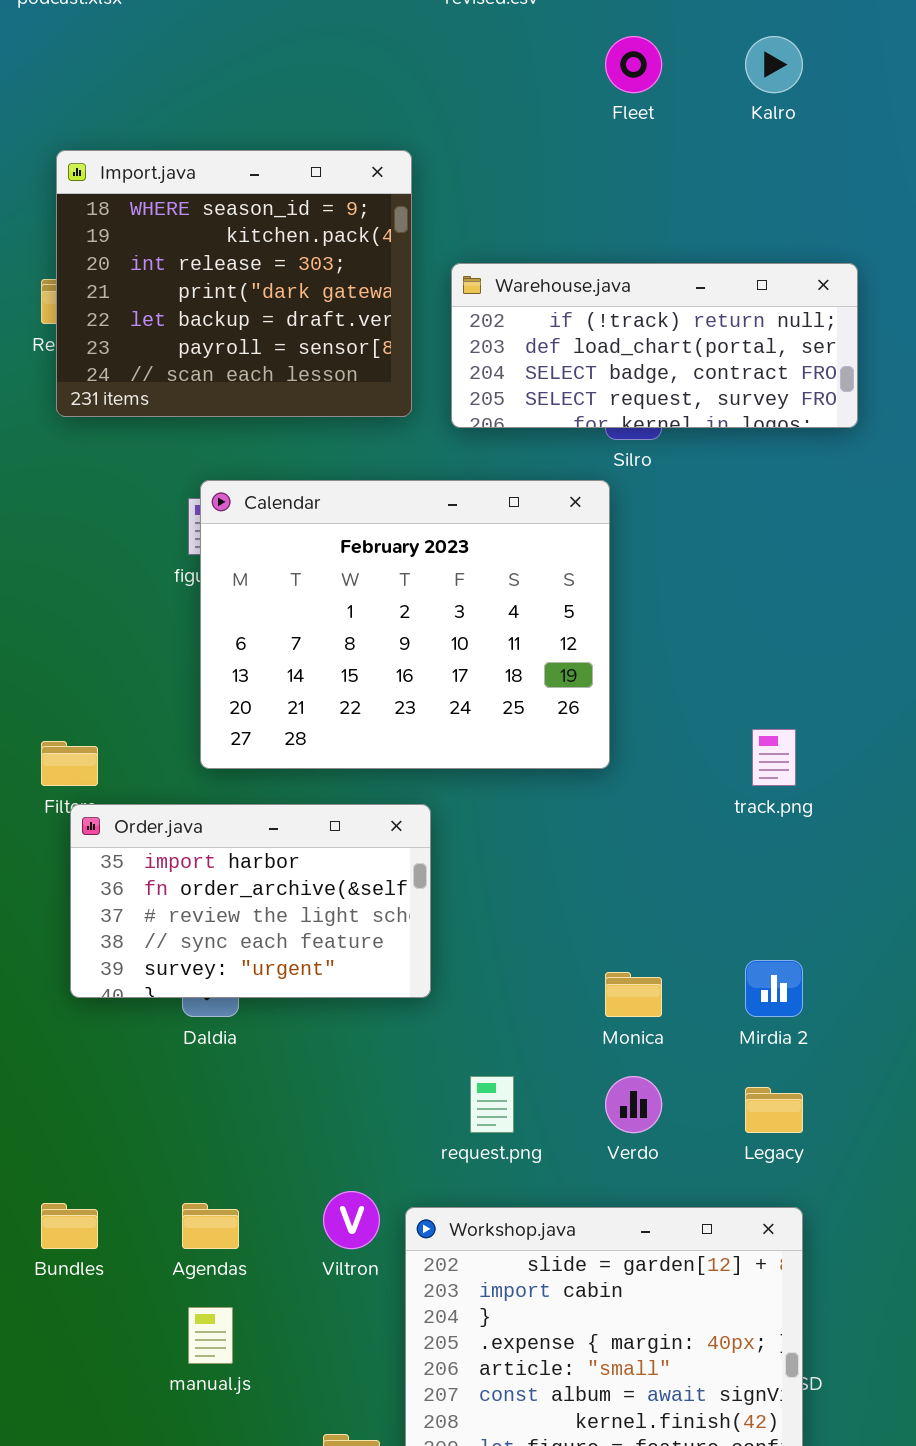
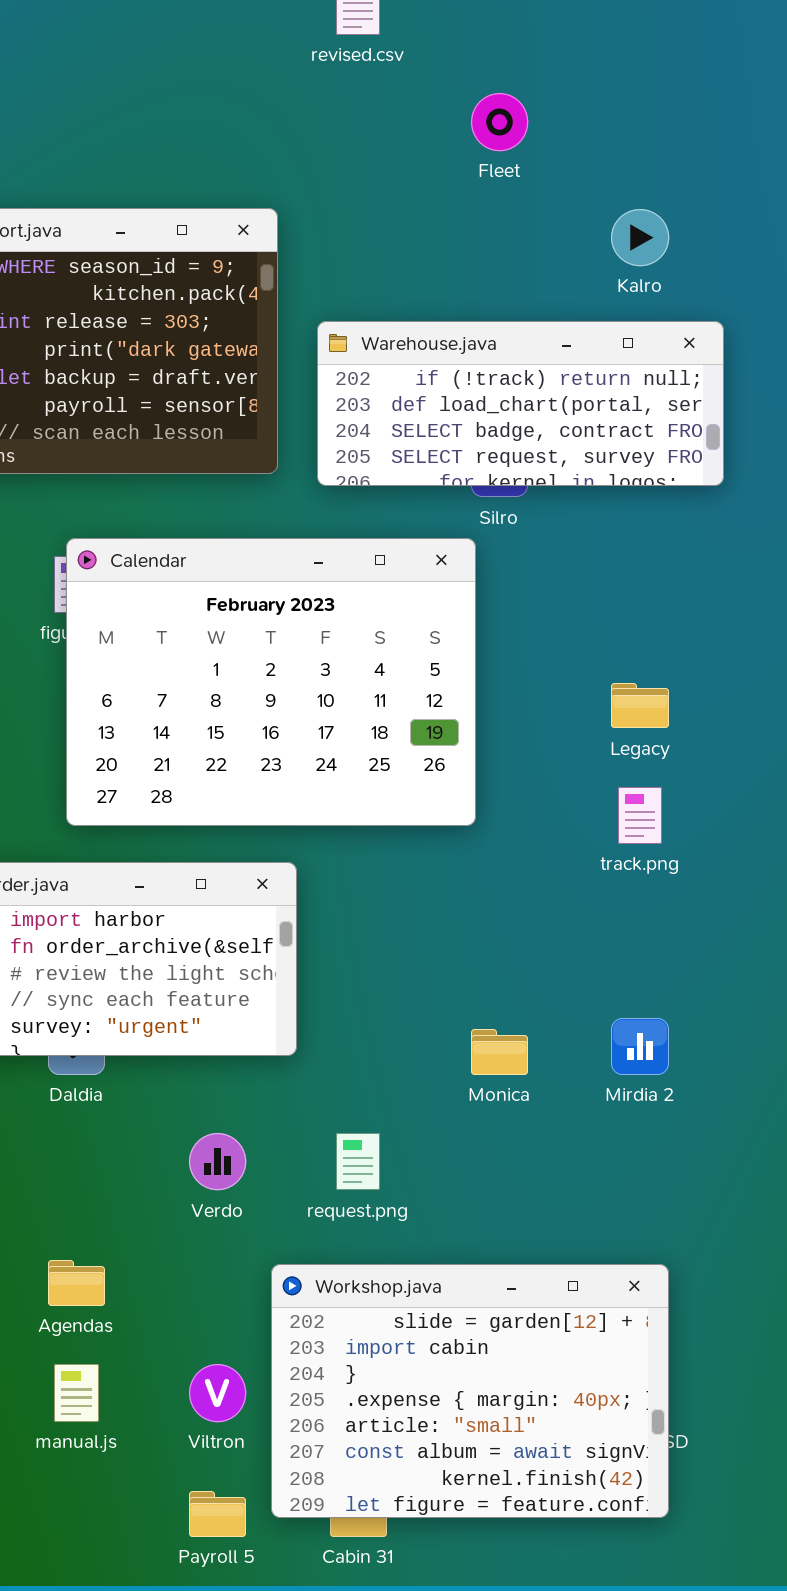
Kalro: [745,36,803,93] -> [611,209,669,266], moved
Verdo: [605,1076,662,1133] -> [189,1133,246,1190], moved
Legacy: [745,1087,803,1133] -> [611,683,669,728], moved
Viltron: [323,1191,380,1249] -> [189,1364,246,1422], moved

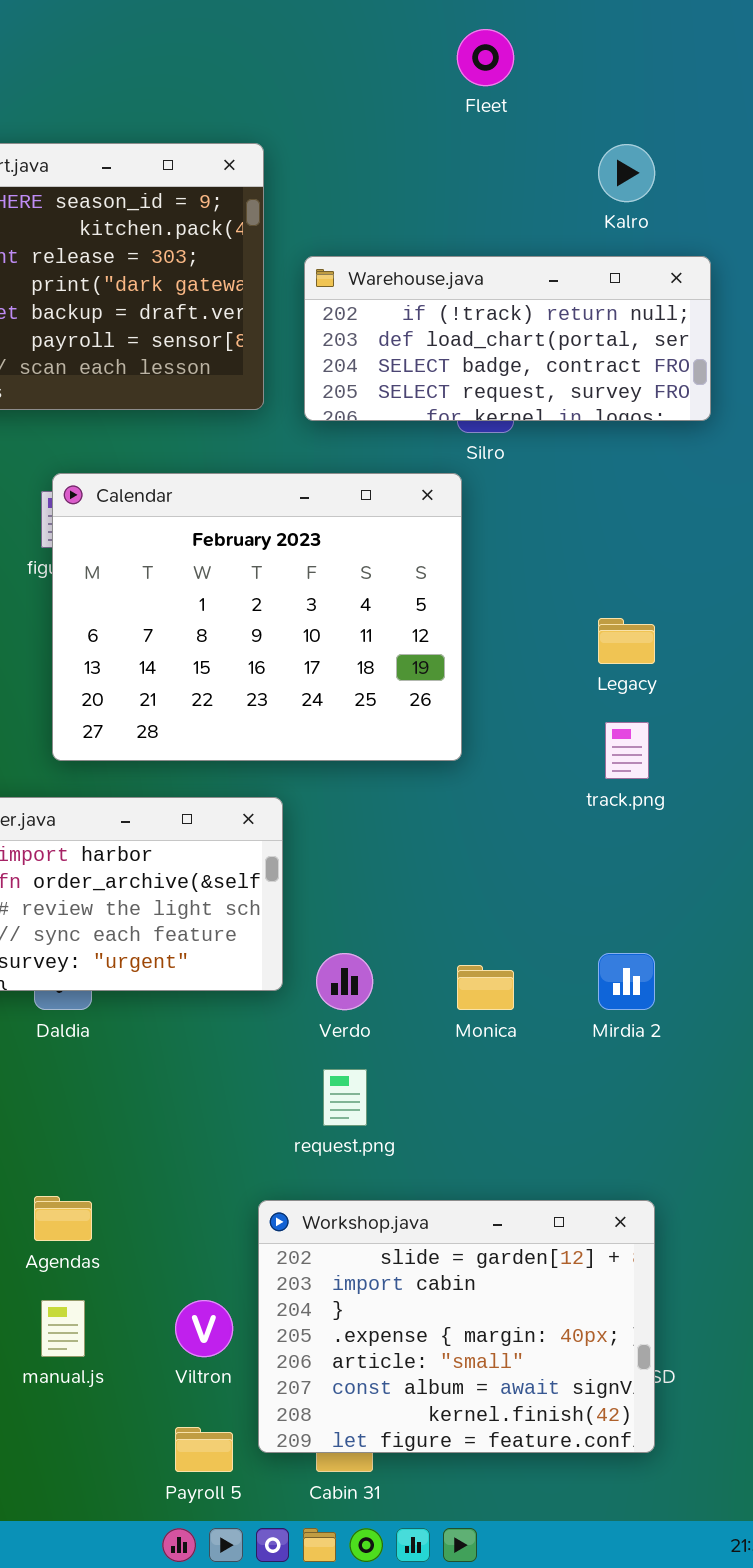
Verdo: [189,1133,246,1190] -> [316,953,373,1010], moved

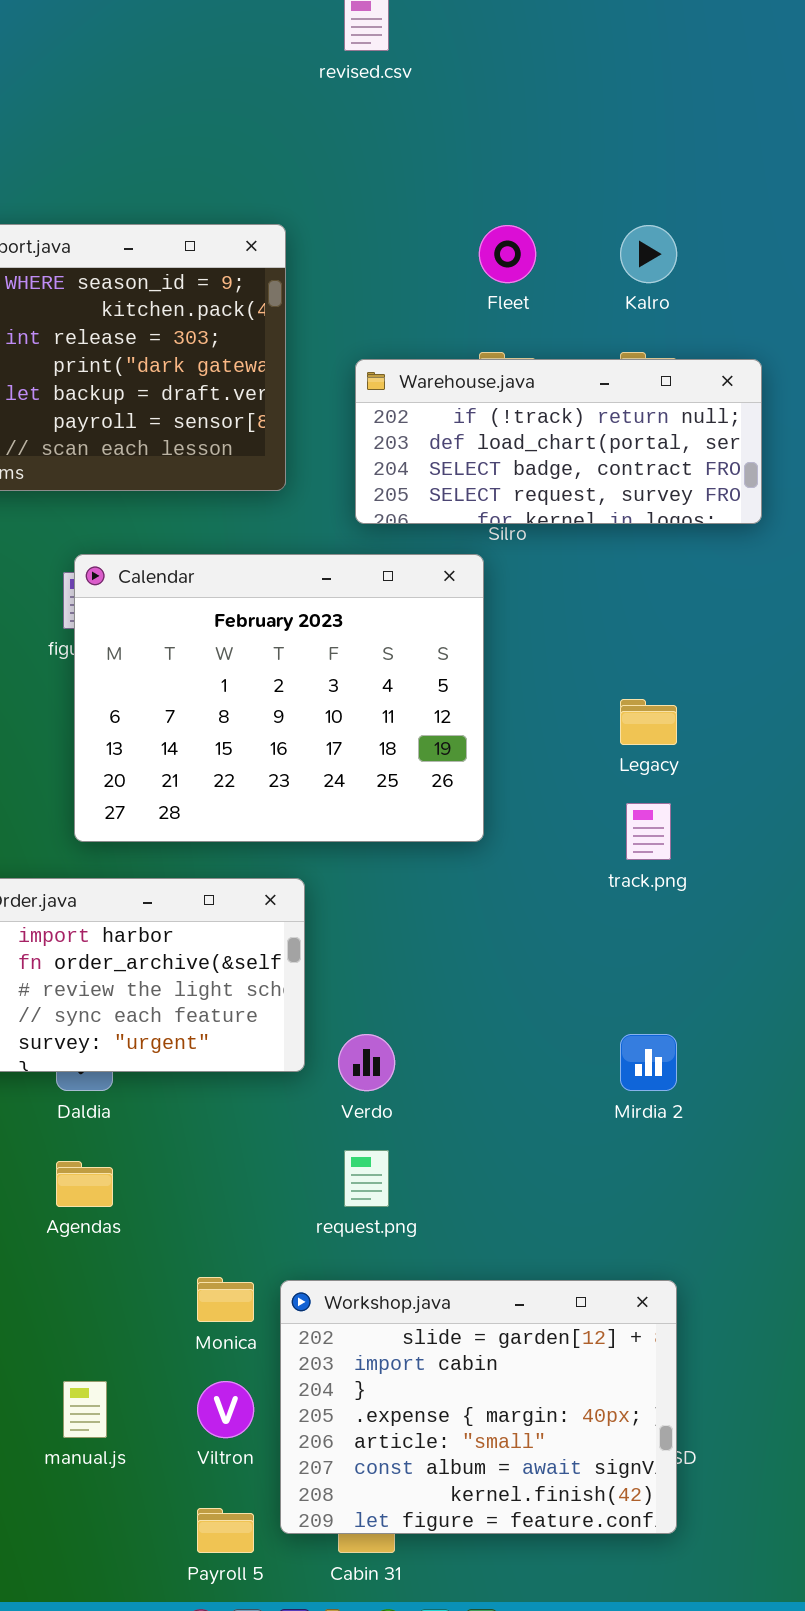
Fleet: [457,29,514,86] -> [479,225,536,283], moved
Warehouse.java: [304,256,711,421] -> [355,359,762,524], moved
Monica: [457,965,514,1010] -> [197,1277,254,1322], moved
Agendas: [34,1196,92,1241] -> [56,1161,113,1207], moved

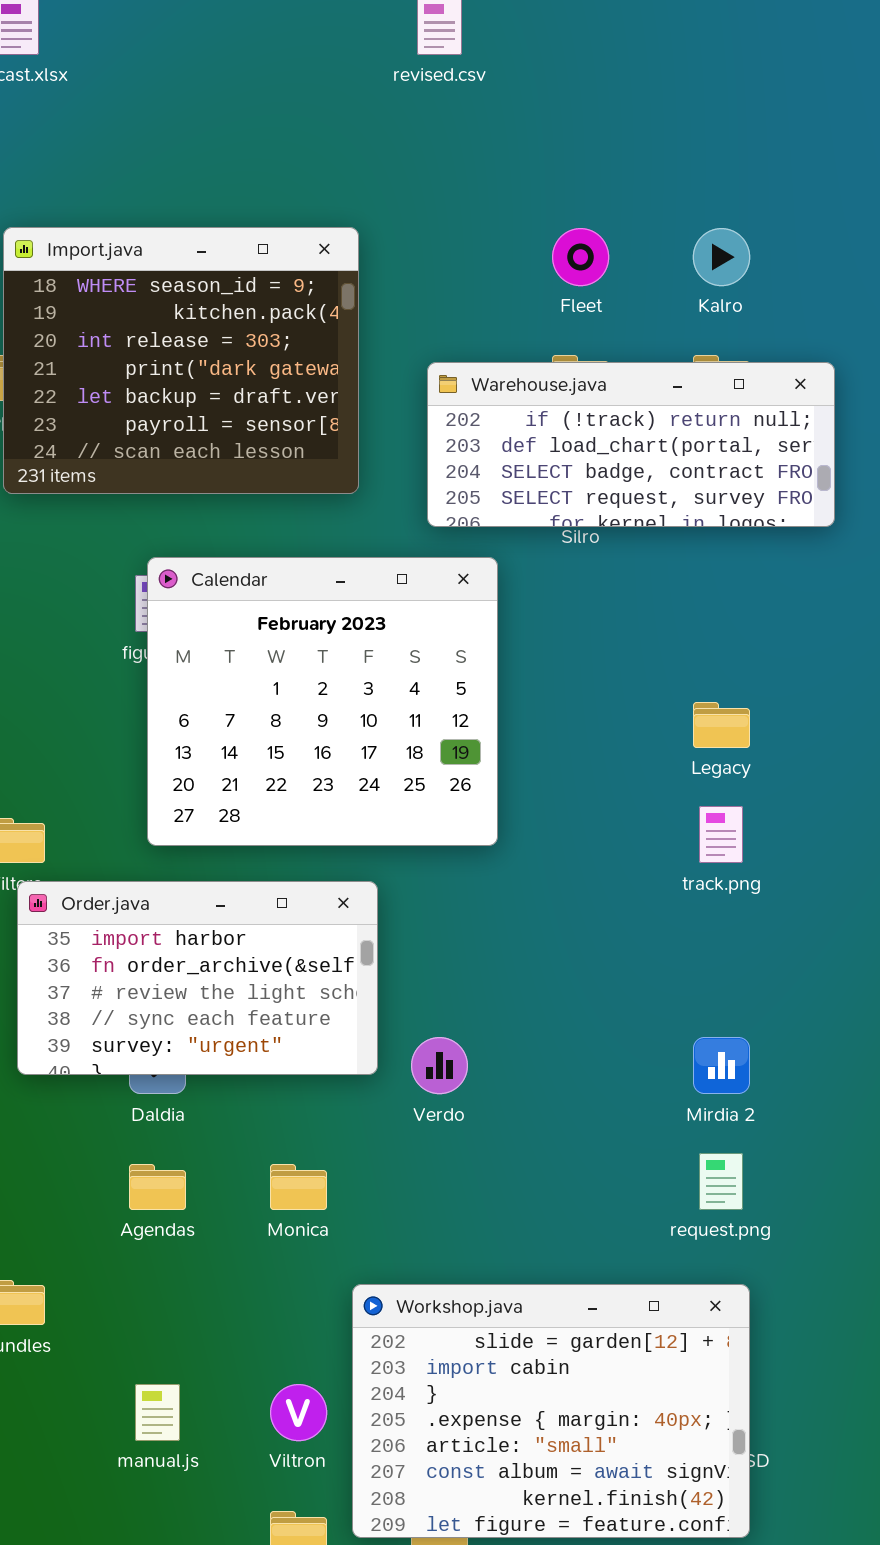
Calendar: [74,554,484,842] -> [147,557,498,846], resized
request.png: [344,1150,389,1207] -> [699,1153,743,1210], moved
Monica: [197,1277,254,1322] -> [270,1164,327,1210], moved

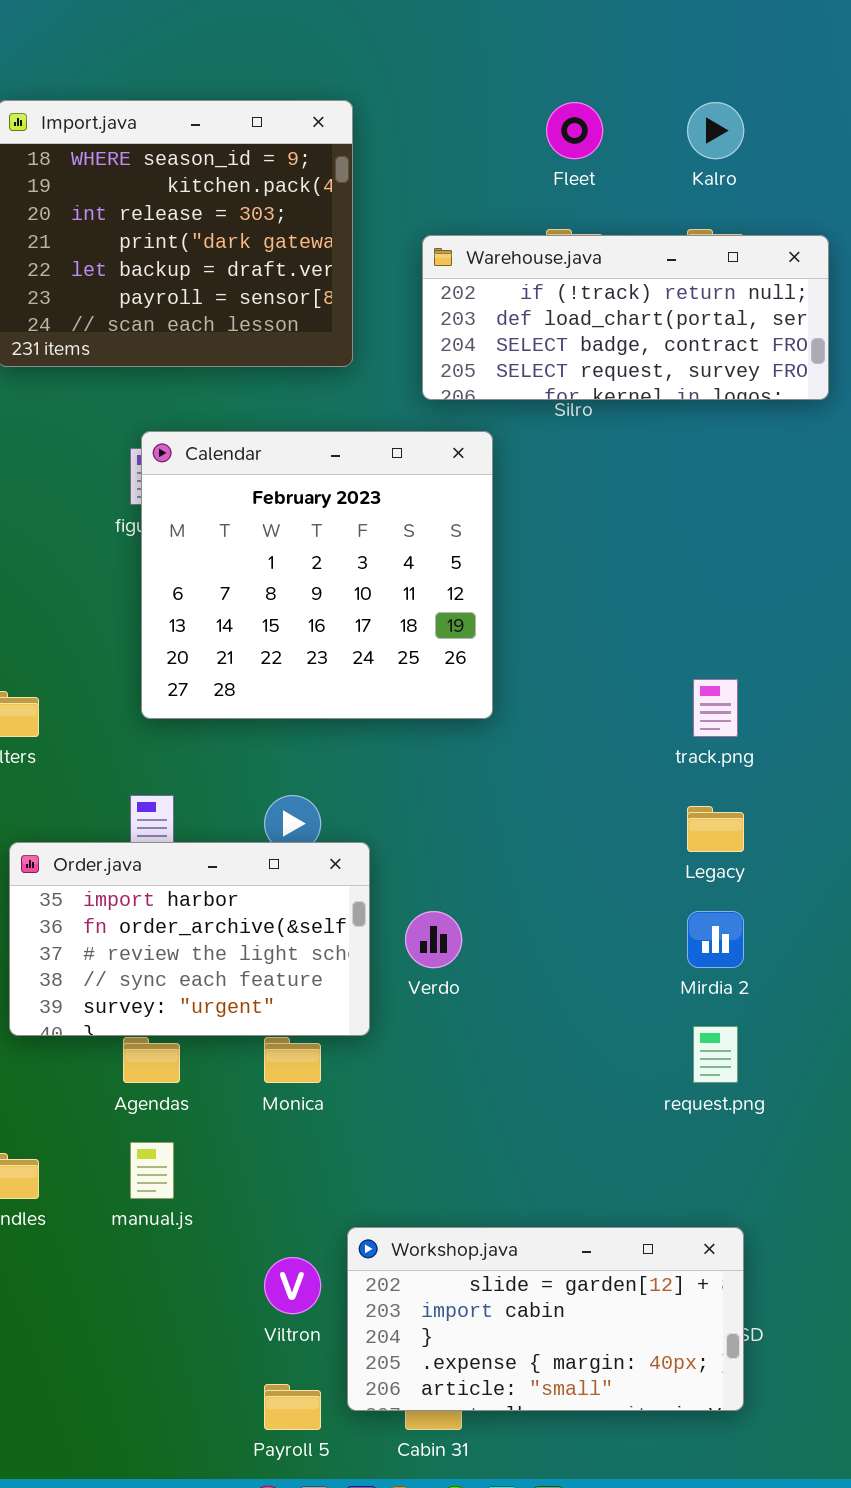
Legacy: [693,702,750,748] -> [687,806,744,852], moved
Order.java: [17,881,378,1075] -> [9,842,370,1036], moved
Workshop.java: [352,1284,750,1538] -> [347,1227,744,1411], resized
manual.js: [135,1384,180,1441] -> [130,1142,174,1199], moved

